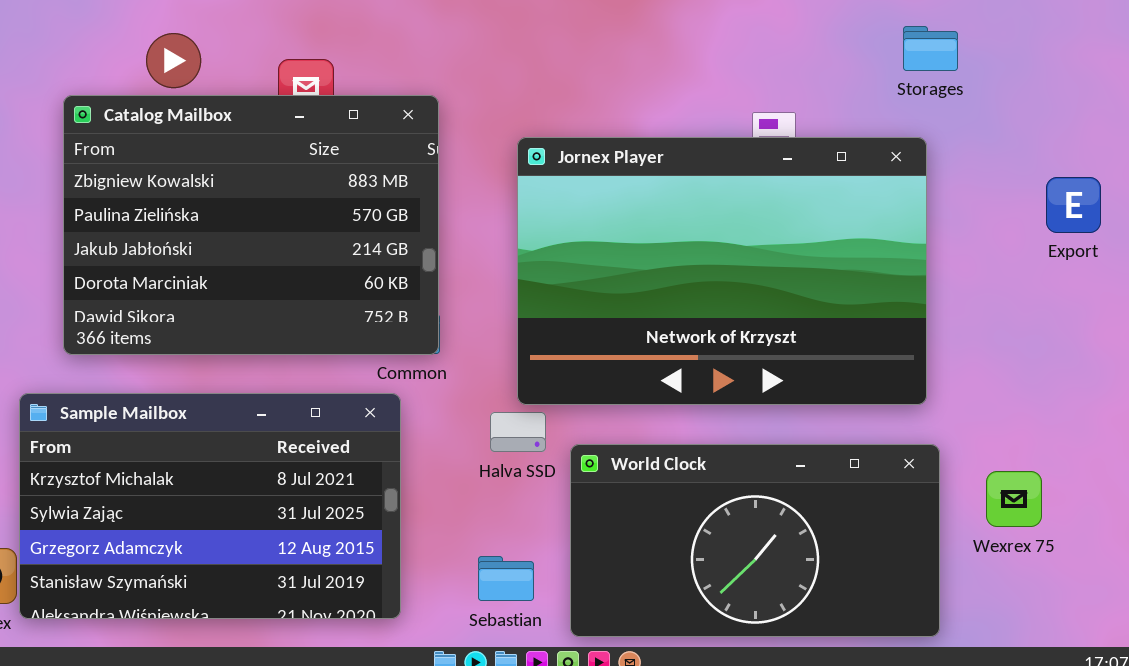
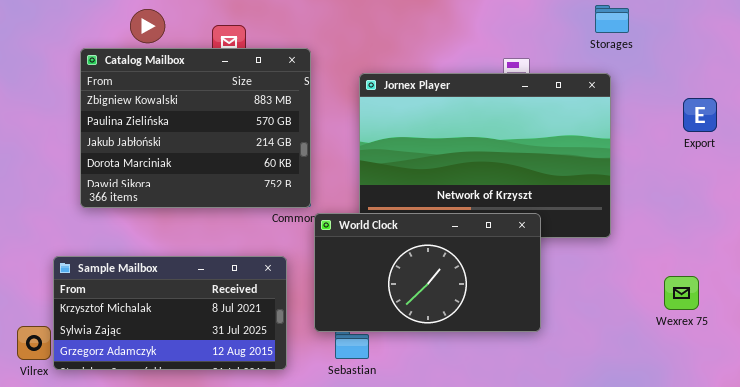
Sample Mailbox: [19,393,401,619] -> [53,256,287,370], resized
World Clock: [570,444,940,637] -> [314,213,541,332], moved
Wexrex 75: [986,471,1042,527] -> [664,276,699,310], moved

